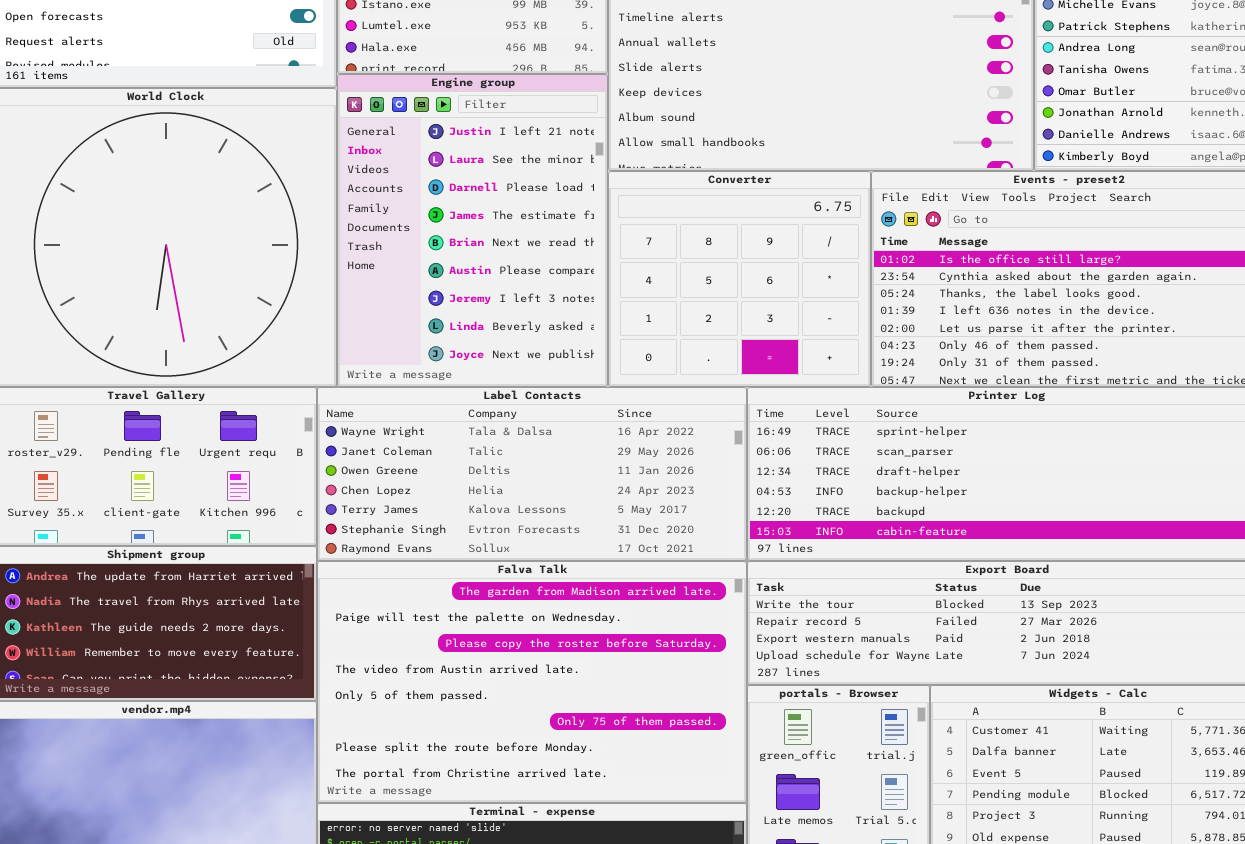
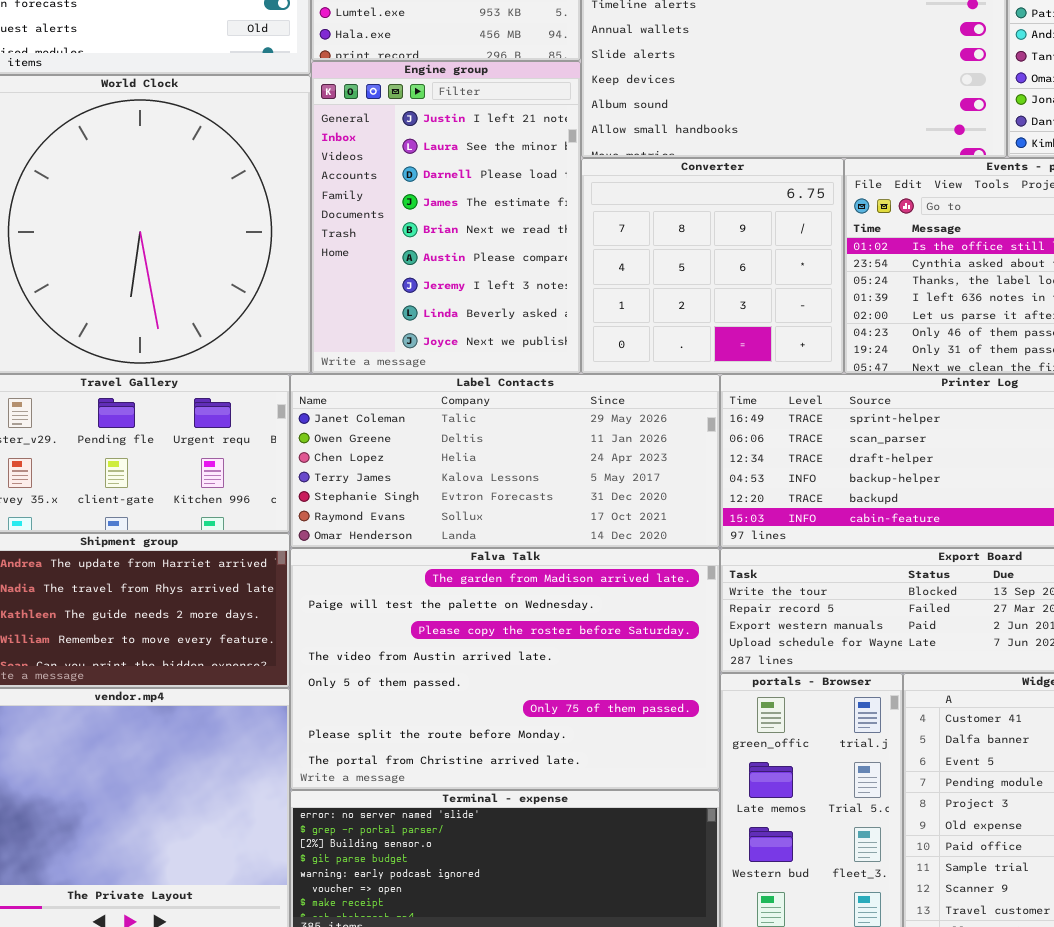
Label Contacts: [317,387,747,561] -> [290,374,720,548], scrolled down 1 row

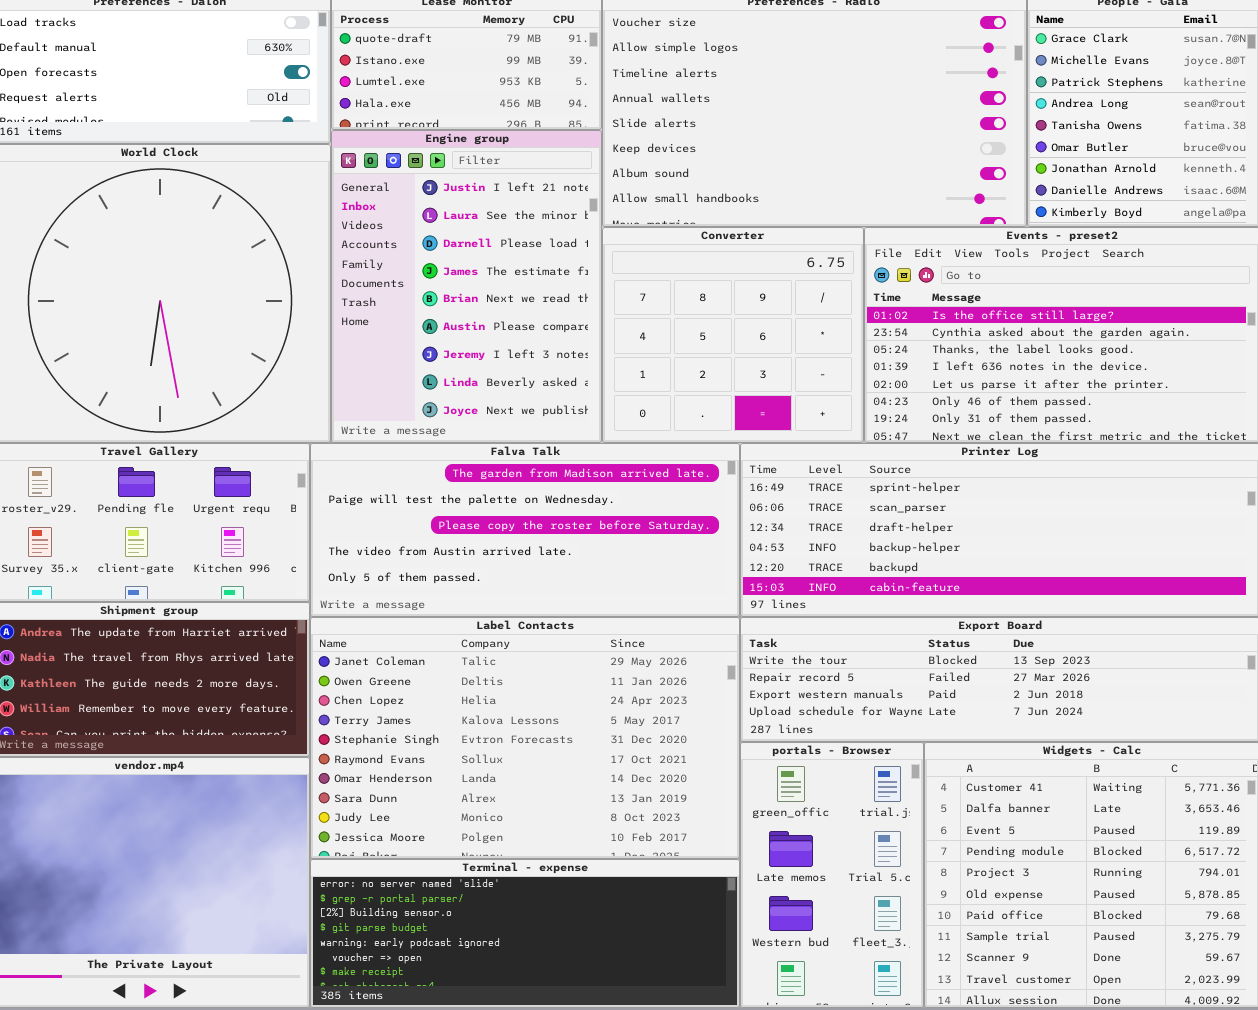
Label Contacts: [290,374,720,548] -> [310,617,740,859], moved, resized
Falva Talk: [290,548,720,790] -> [310,443,740,617], moved, resized

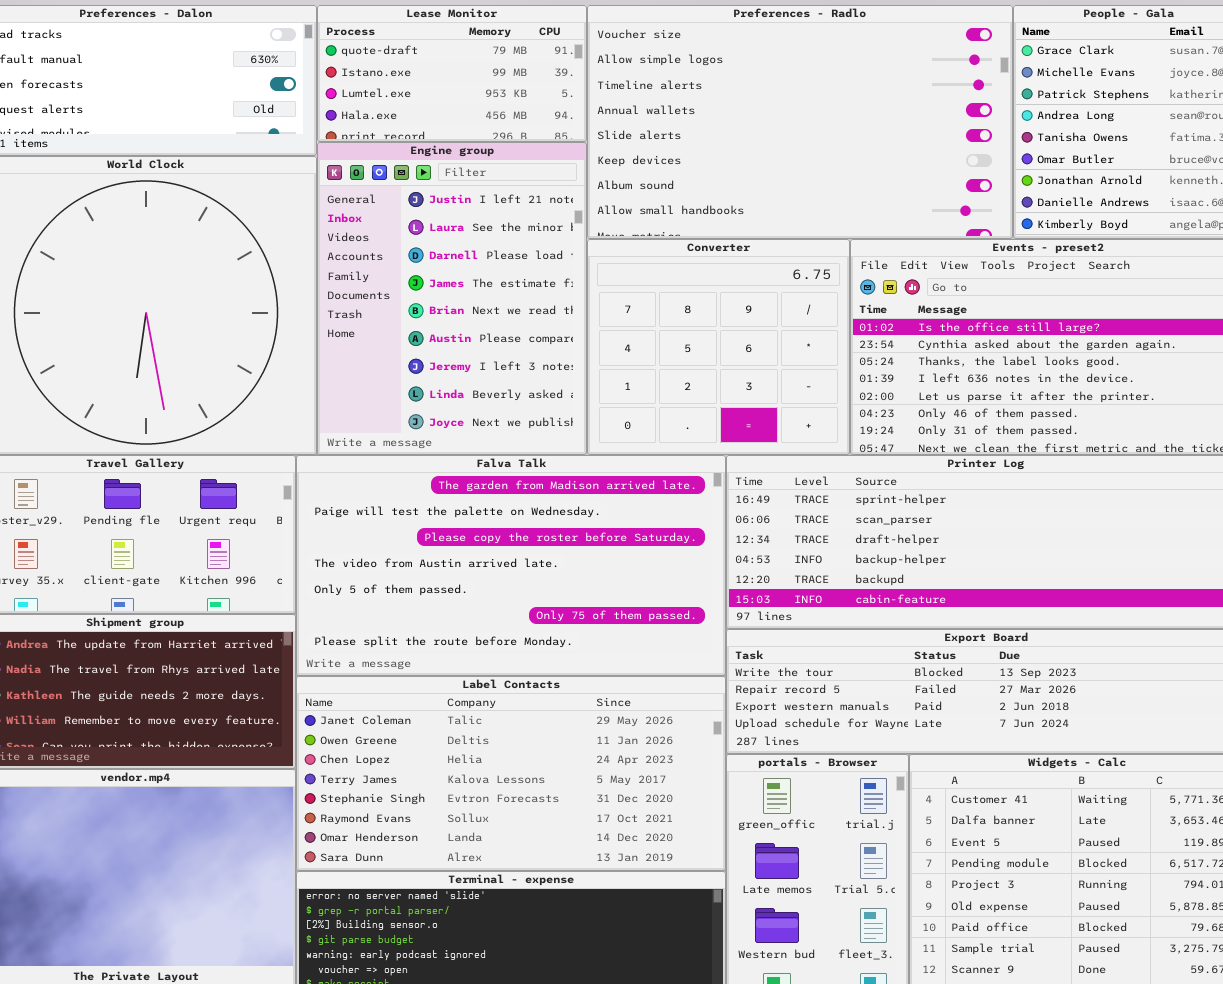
Falva Talk: [310,443,740,617] -> [296,455,726,676], resized
Label Contacts: [310,617,740,859] -> [296,676,726,871], resized

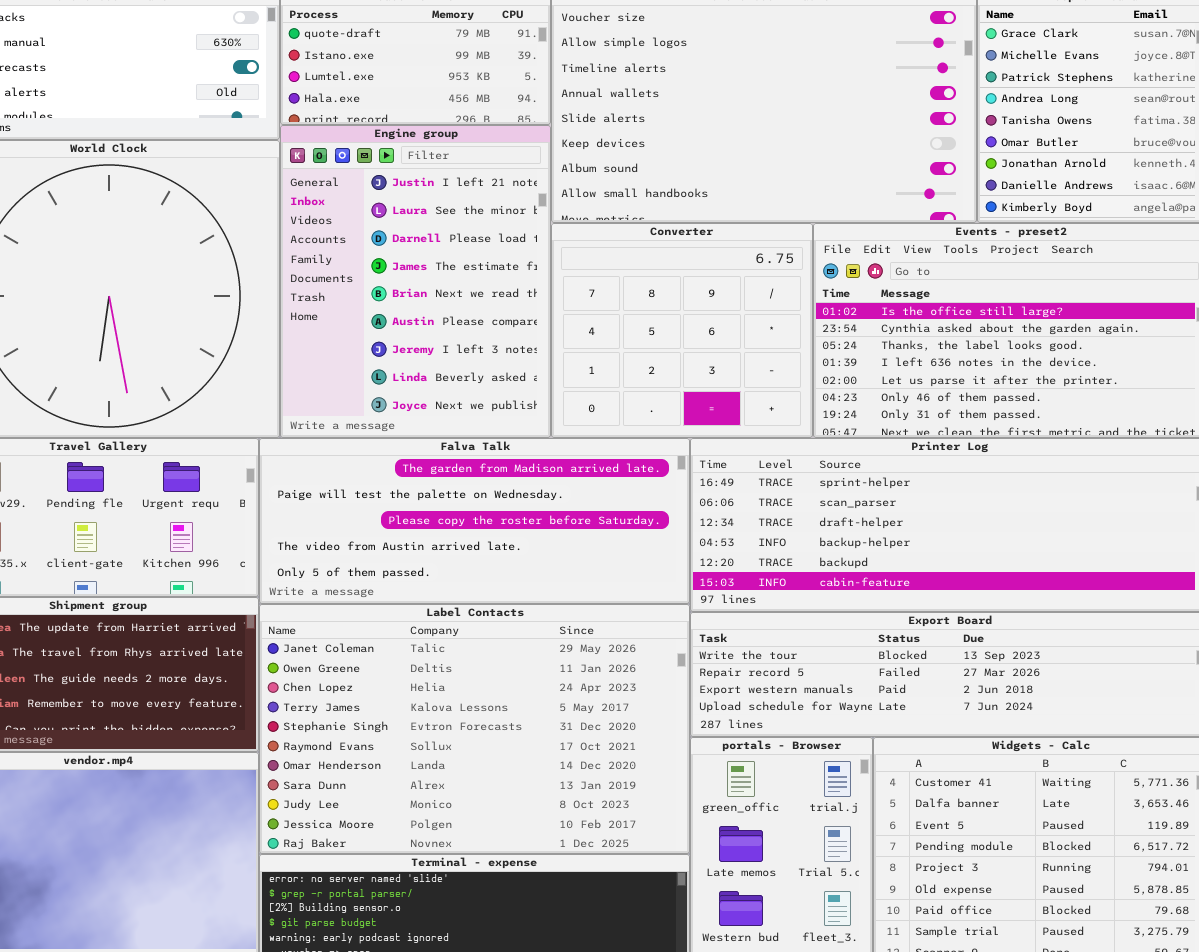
Falva Talk: [296,455,726,676] -> [259,438,690,604], resized
Label Contacts: [296,676,726,871] -> [259,604,690,854], resized

